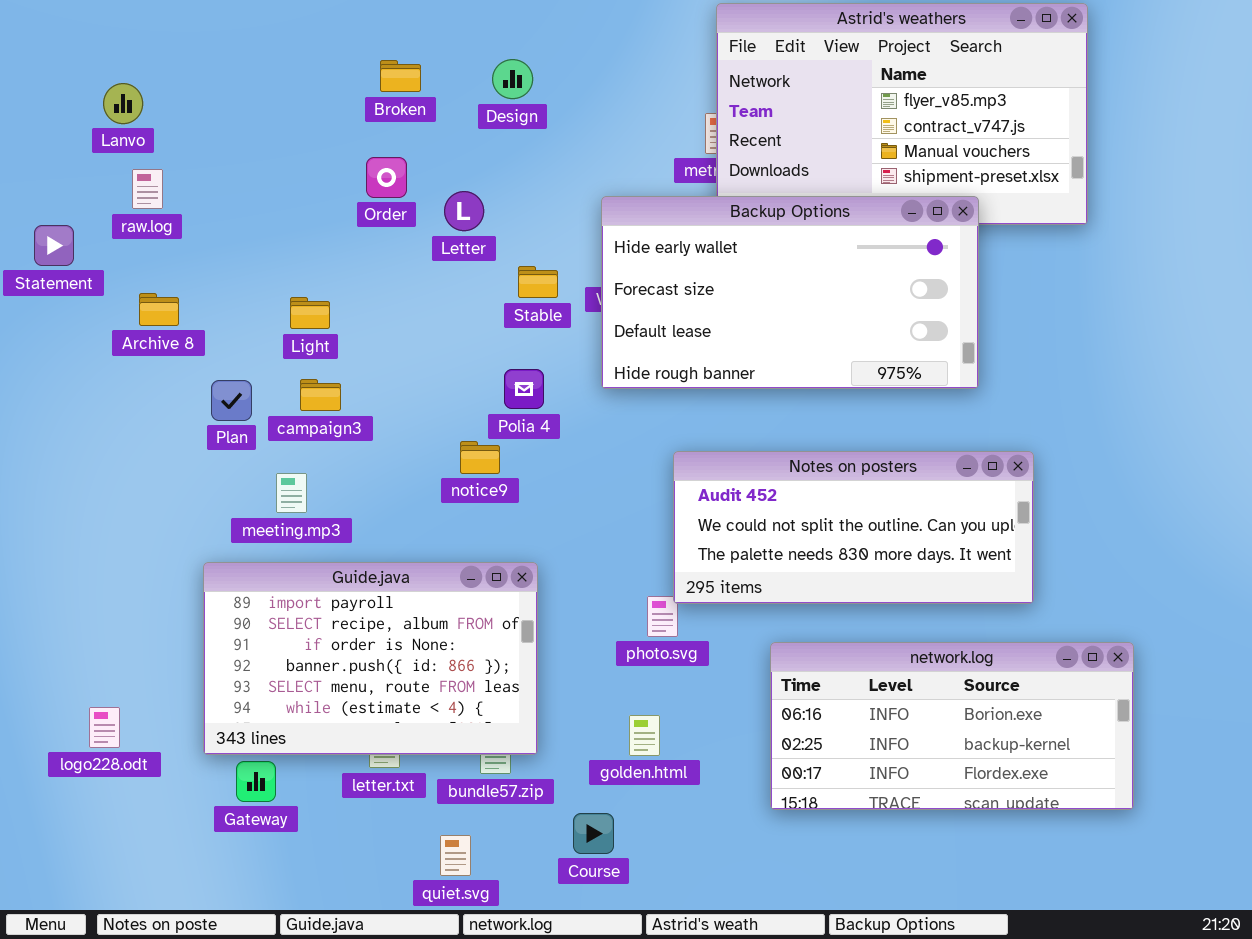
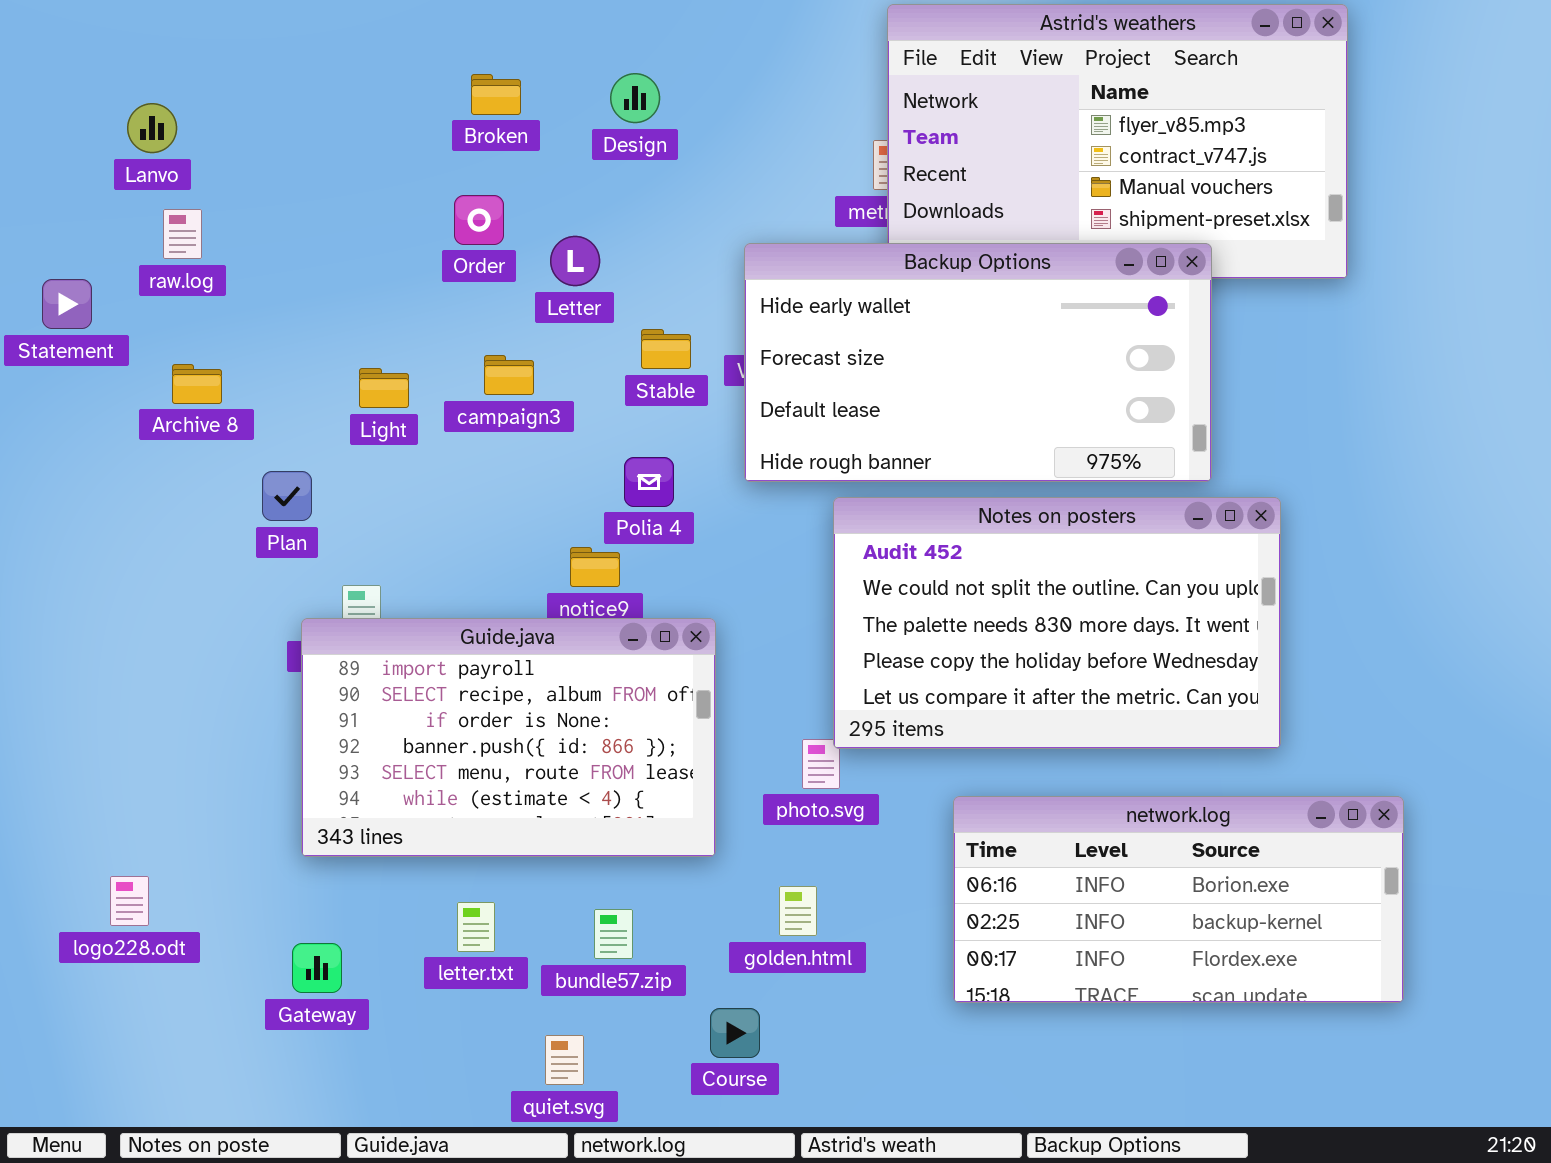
campaign3: [300,379,341,411] -> [484,355,534,395], moved
Notes on posters: [673,451,1034,604] -> [833,497,1281,749], resized
Guide.java: [203,562,538,755] -> [301,618,716,857], moved

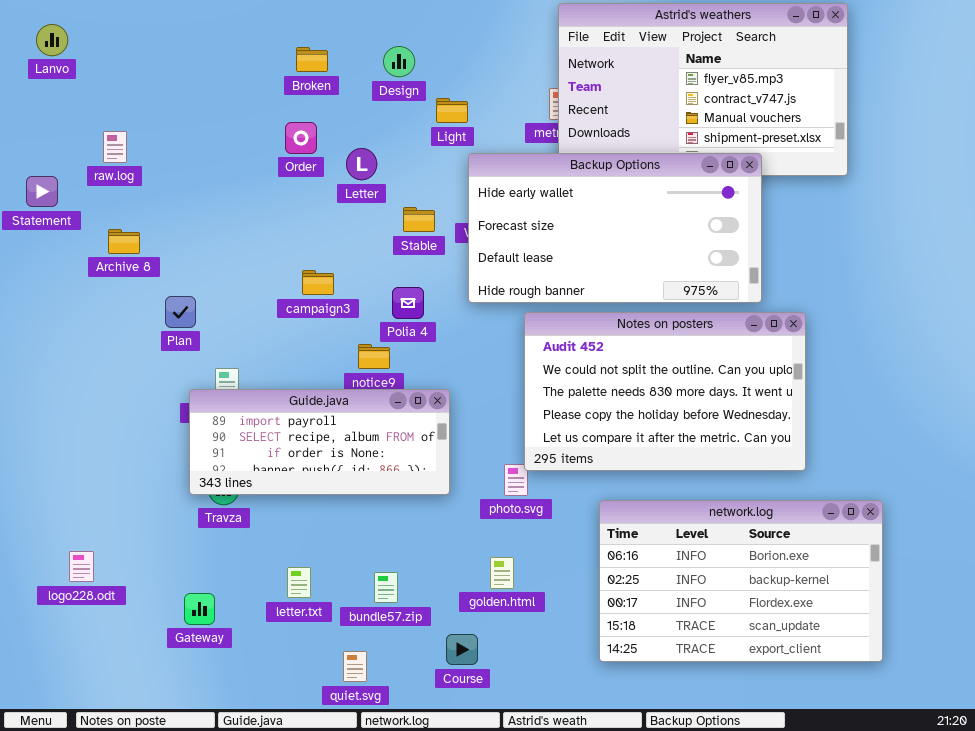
Lanvo: [127,103,177,153] -> [36,24,68,56], moved
campaign3: [484,355,534,395] -> [302,270,334,295], moved
Light: [359,368,409,408] -> [436,98,468,123], moved
Guide.java: [301,618,716,857] -> [189,389,450,495], resized
network.log: [953,796,1404,1003] -> [599,500,883,662], resized

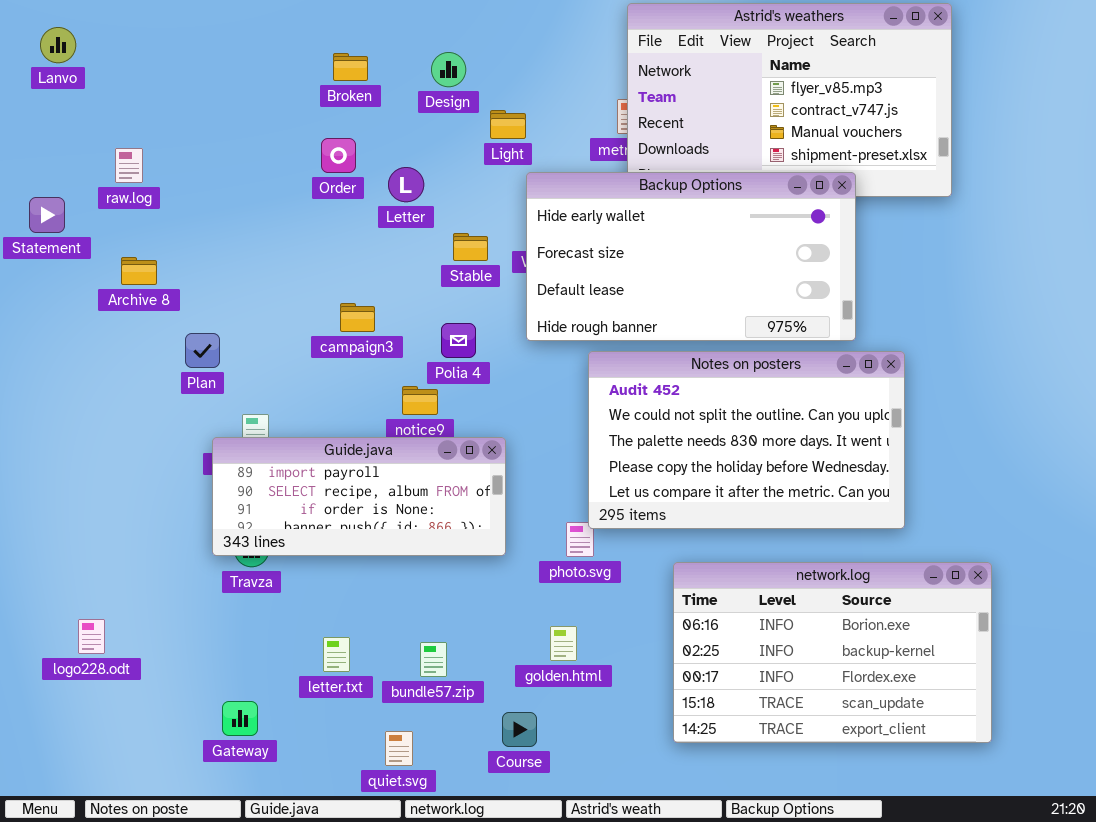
Gateway: [184,593,215,625] -> [222,701,258,736], moved

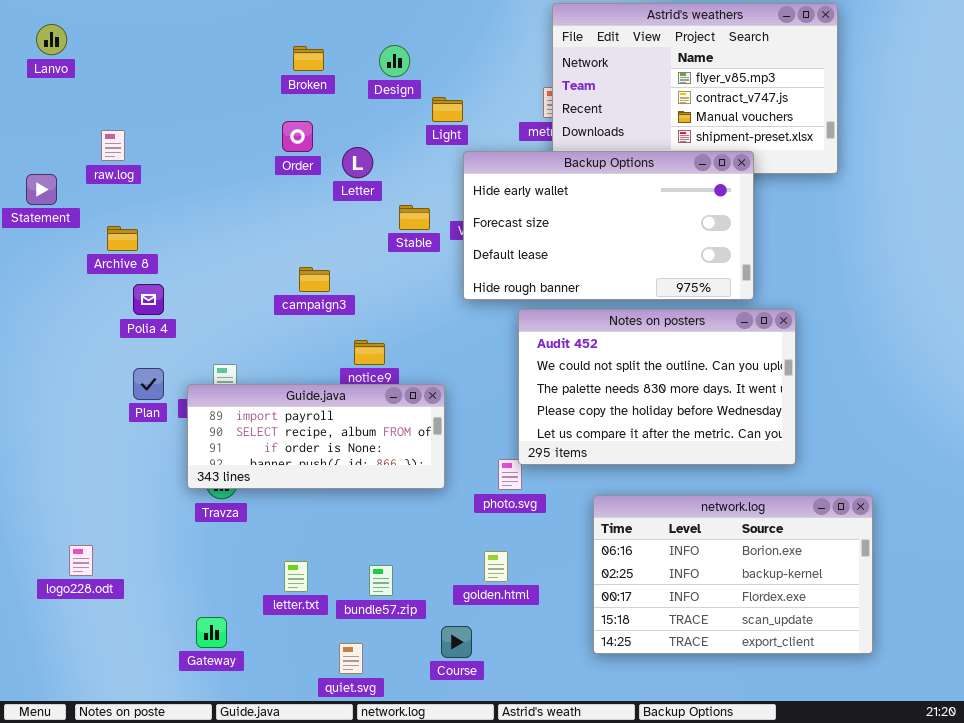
Polia 4: [441,323,476,358] -> [133,284,164,315], moved
Plan: [185,333,220,368] -> [133,368,164,400], moved

